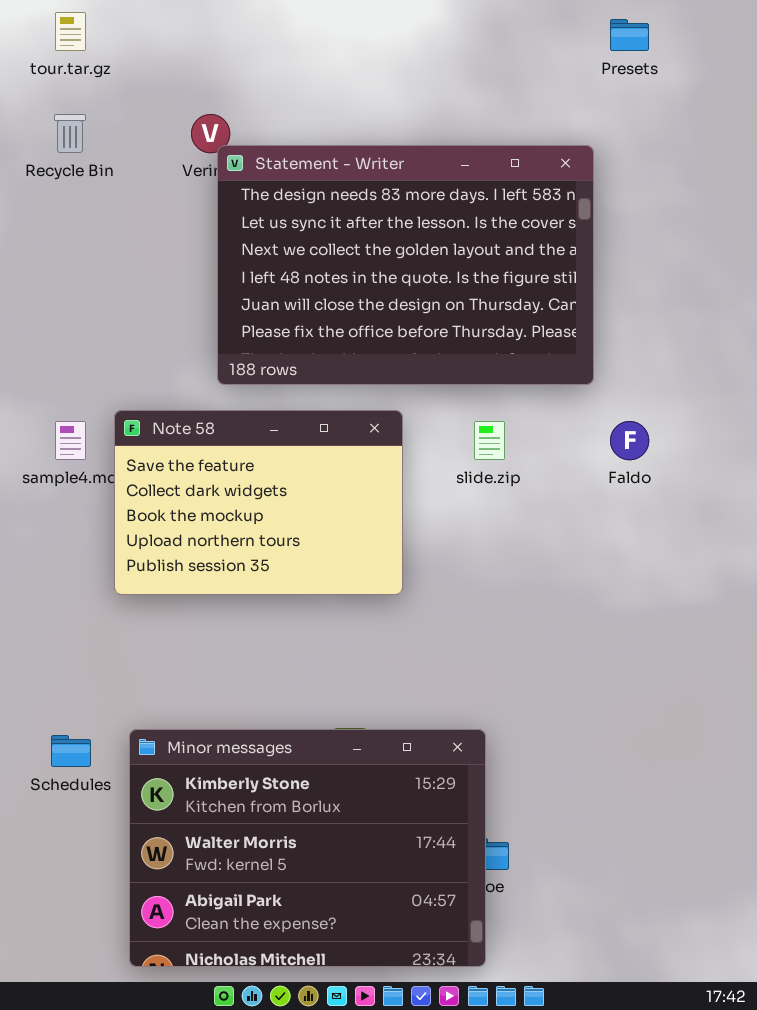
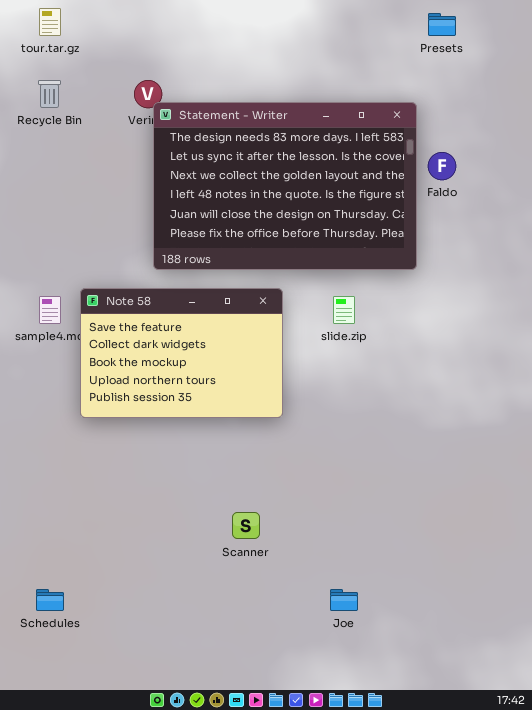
Faldo: [610,421,649,460] -> [428,152,456,180], moved
Minor messages: [129,729,486,967] -> none, closed
Schedules: [51,735,91,767] -> [36,589,64,611], moved

